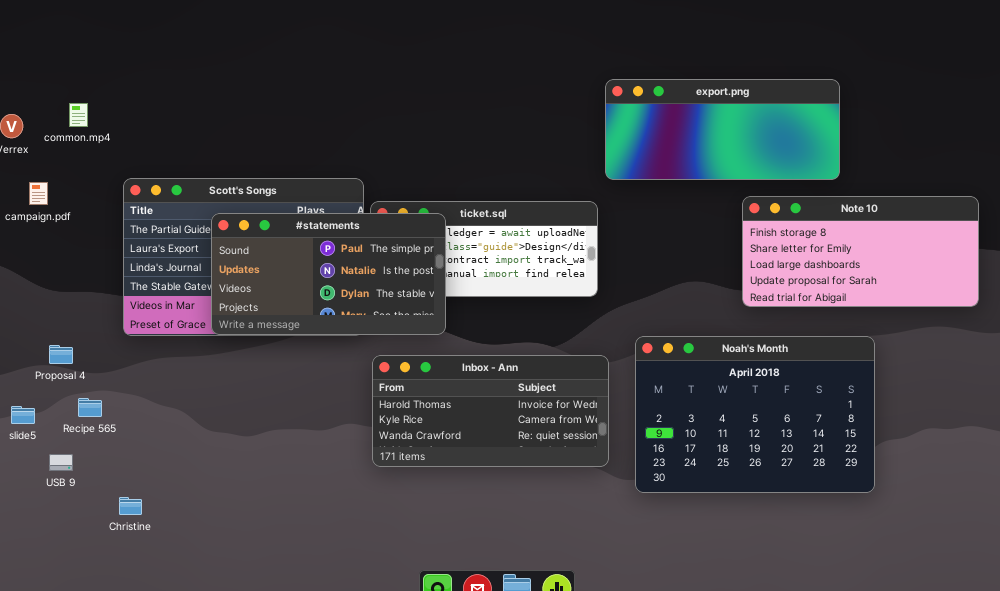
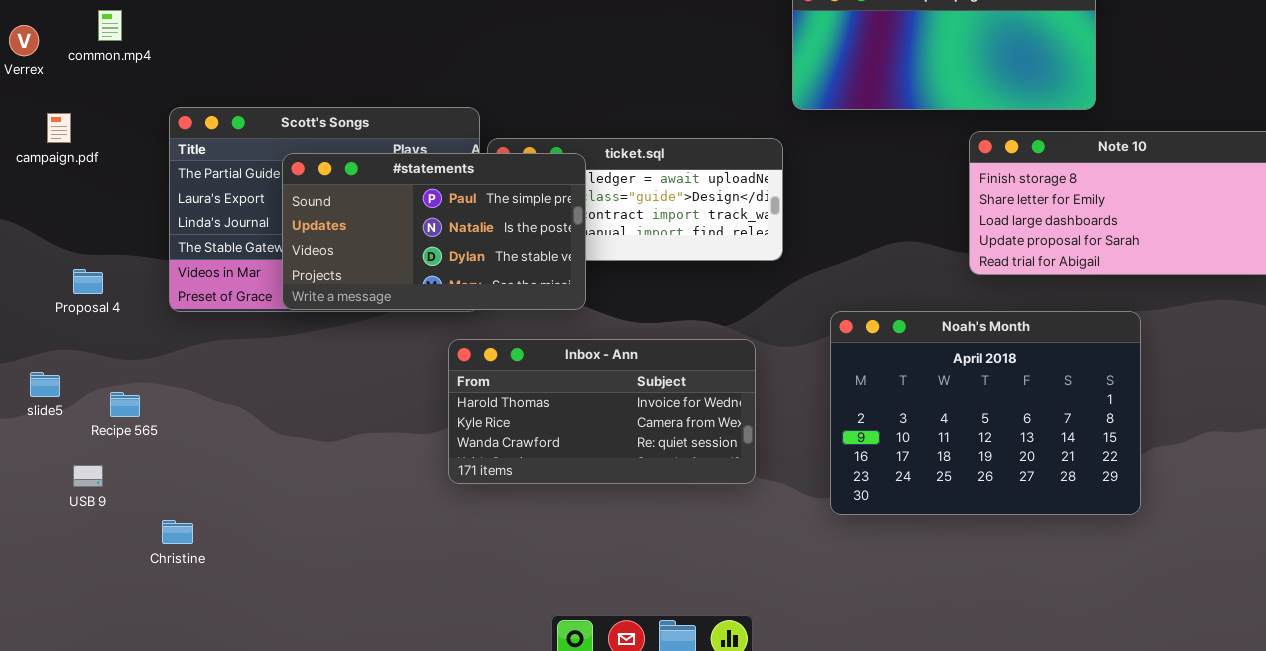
Proposal 4: [49,345,73,364] -> [73,269,103,294], moved
Inbox - Ann: [372,355,609,467] -> [448,339,756,484], moved
slide5: [11,406,35,424] -> [30,372,60,397], moved

